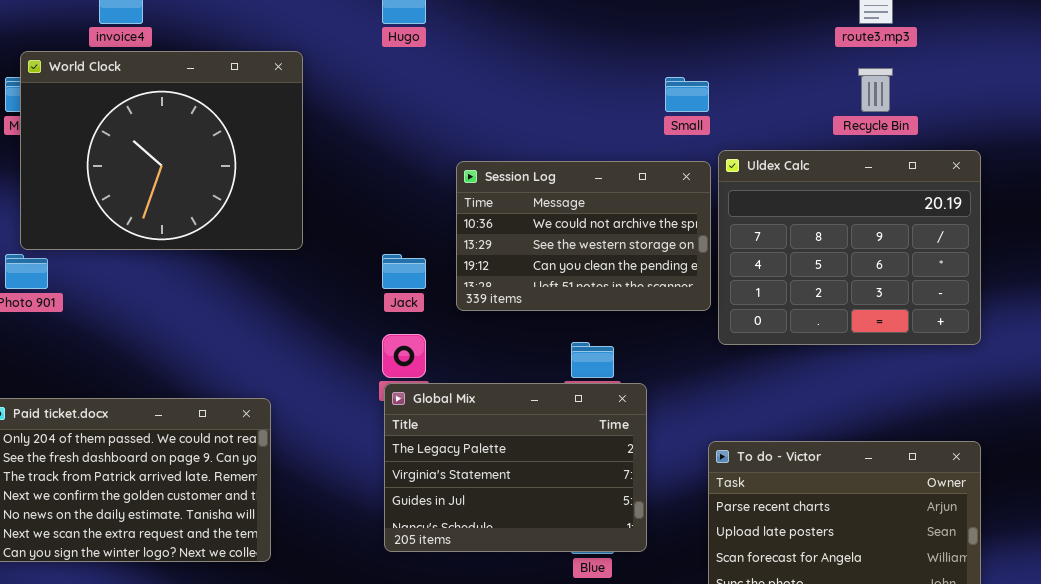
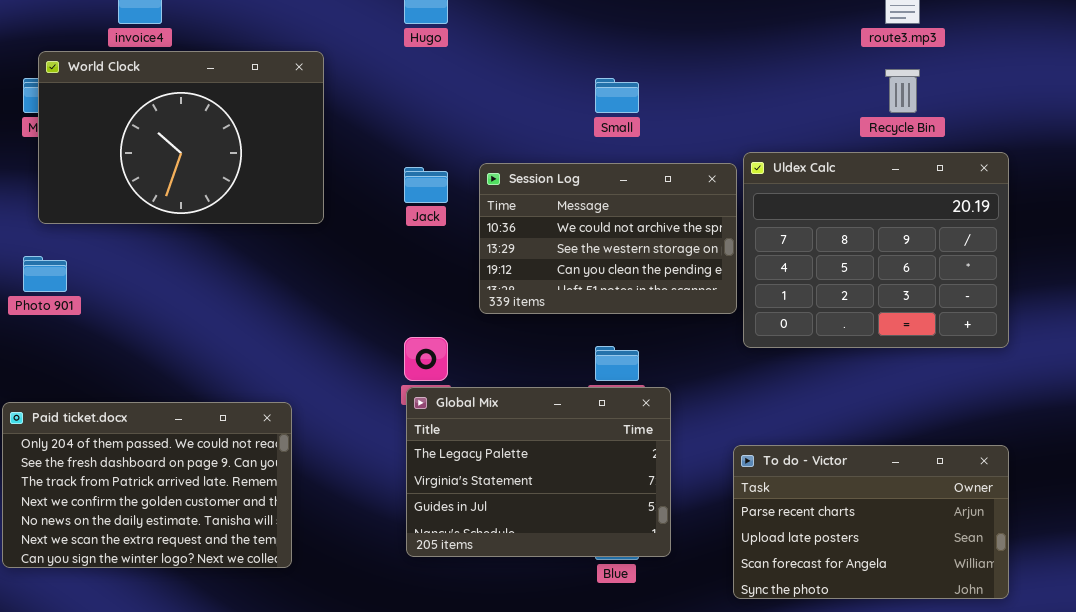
World Clock: [20,51,303,250] -> [38,51,324,224], resized
Small: [665,77,709,112] -> [595,78,639,113], moved
Jack: [382,254,426,289] -> [404,167,448,203], moved

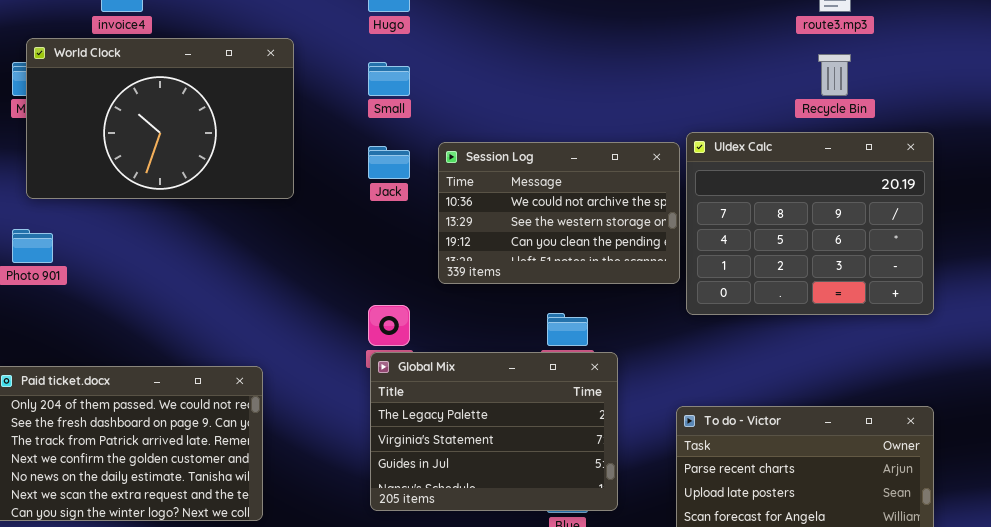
Small: [595,78,639,113] -> [368,62,410,96], moved

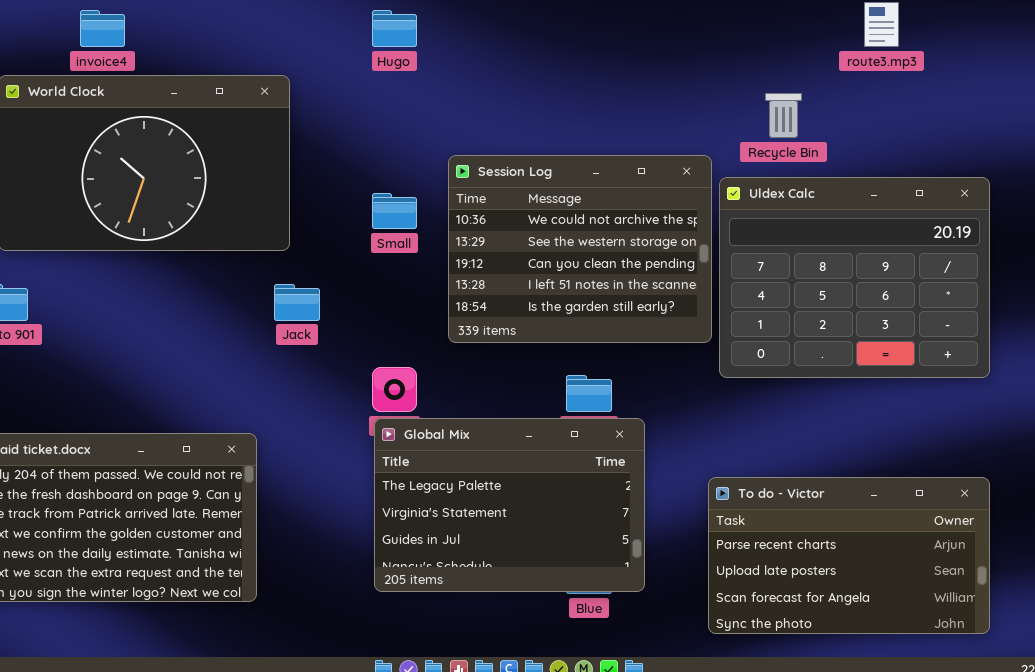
Recycle Bin: [818,54,851,96] -> [765,93,802,138], moved
Small: [368,62,410,96] -> [372,193,417,229], moved
Session Log: [438,142,680,284] -> [448,155,712,343], resized
Jack: [368,146,410,179] -> [274,284,320,321], moved

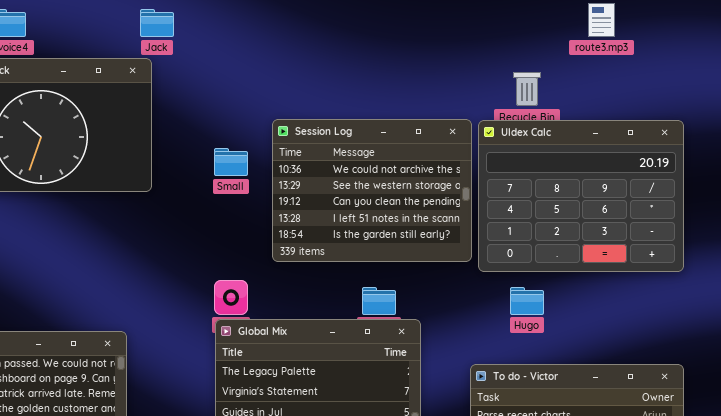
Hugo: [372,10,417,47] -> [510,287,544,315], moved
Uldex Calc: [719,177,990,378] -> [478,120,684,272], moved
Jack: [274,284,320,321] -> [140,9,174,37], moved

